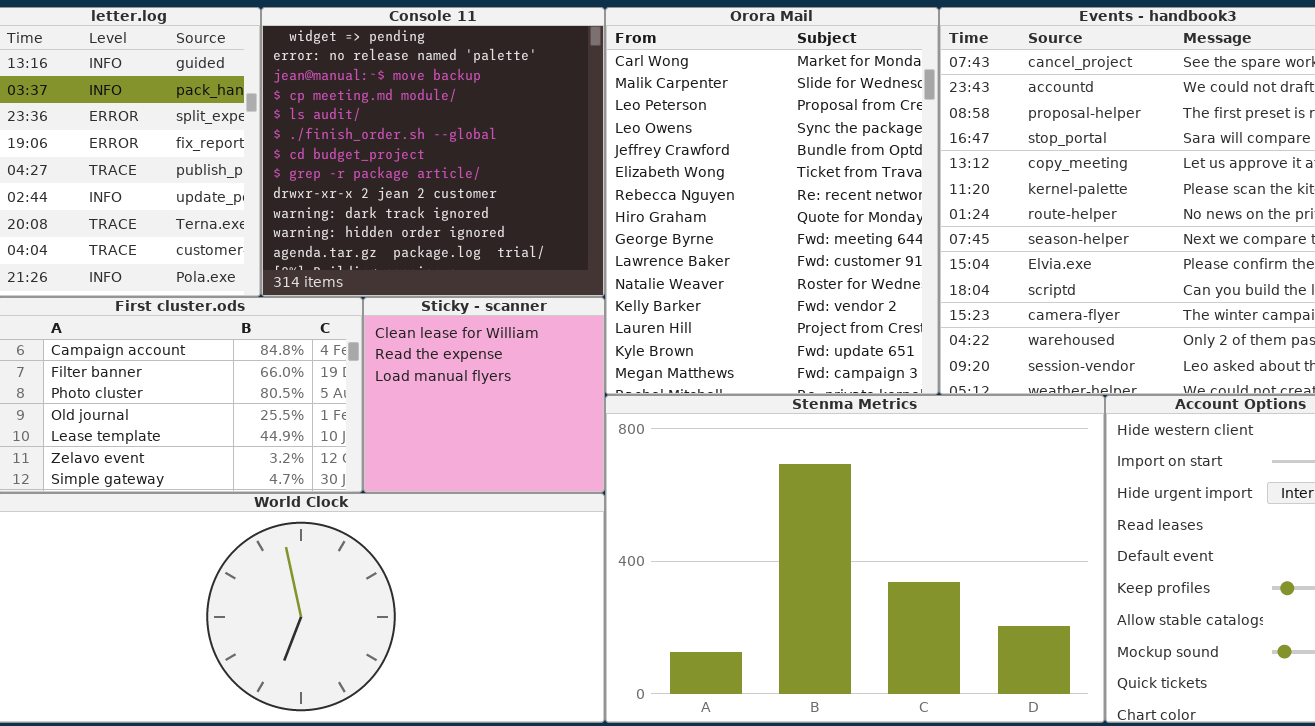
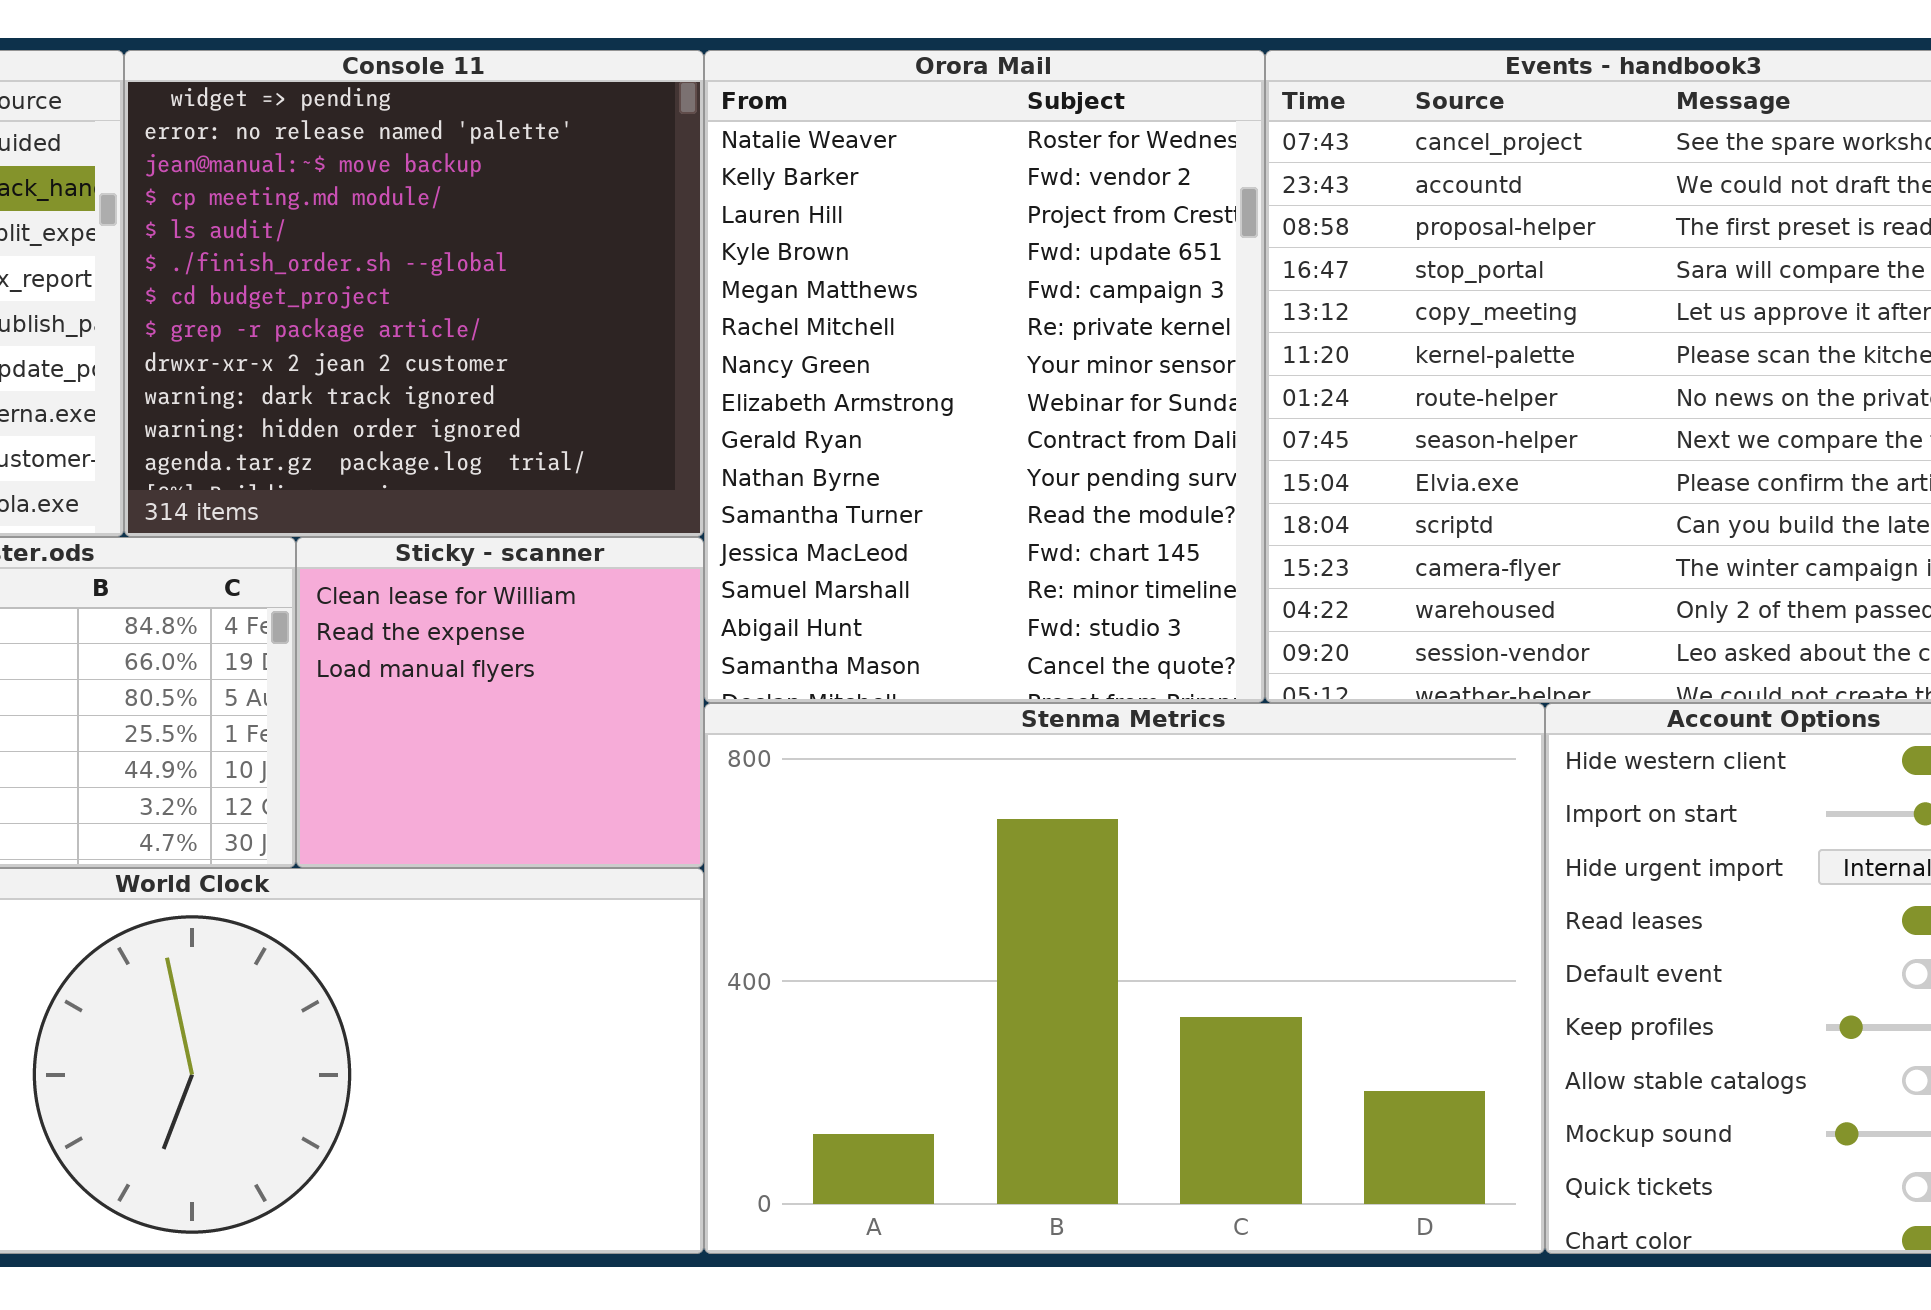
Orora Mail: [605,7,939,395] -> [704,50,1265,703], scrolled down 10 rows

